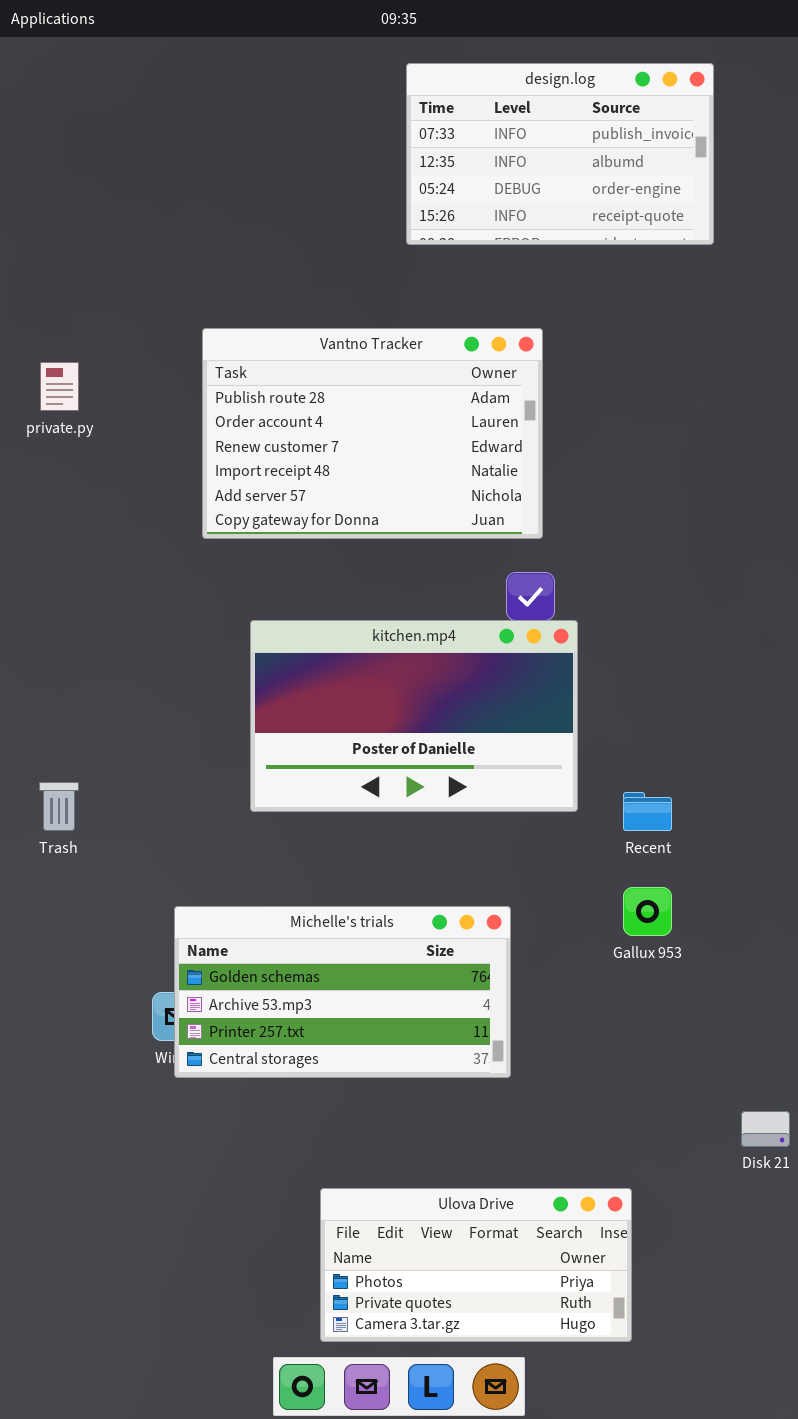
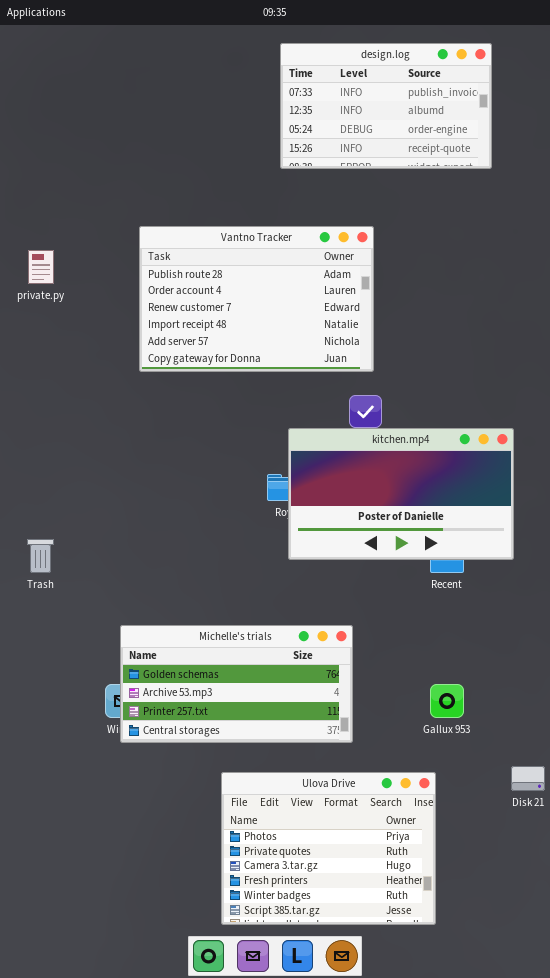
kitchen.mp4: [250,620,578,812] -> [288,428,514,560], moved
Gallux 953: [623,887,672,936] -> [430,684,464,718], moved
Ulova Drive: [320,1188,632,1342] -> [221,772,436,925], resized

